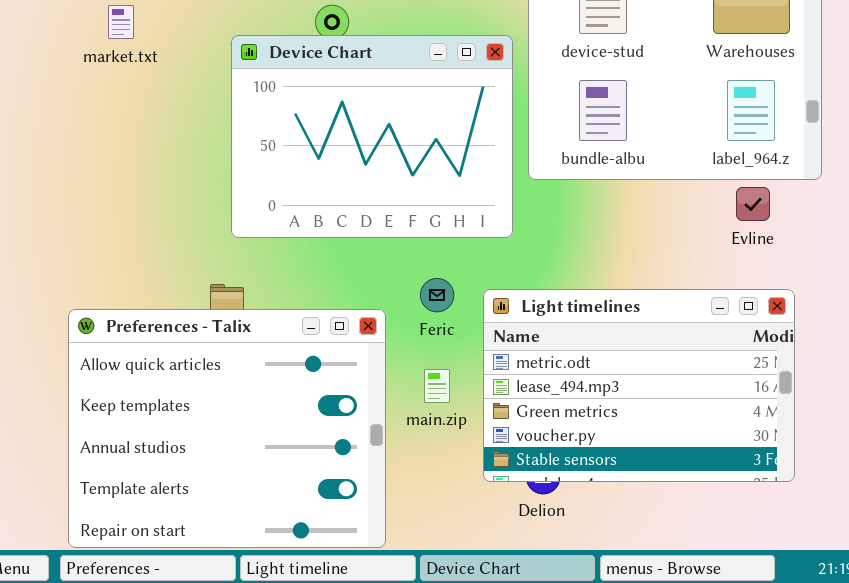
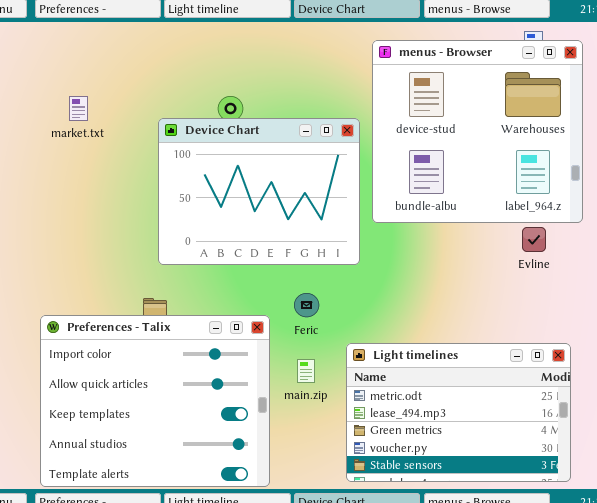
Light timelines: [483,289,795,482] -> [346,343,571,482], moved
Preferences - Talix: [68,309,386,548] -> [40,315,270,487], scrolled up 1 row

